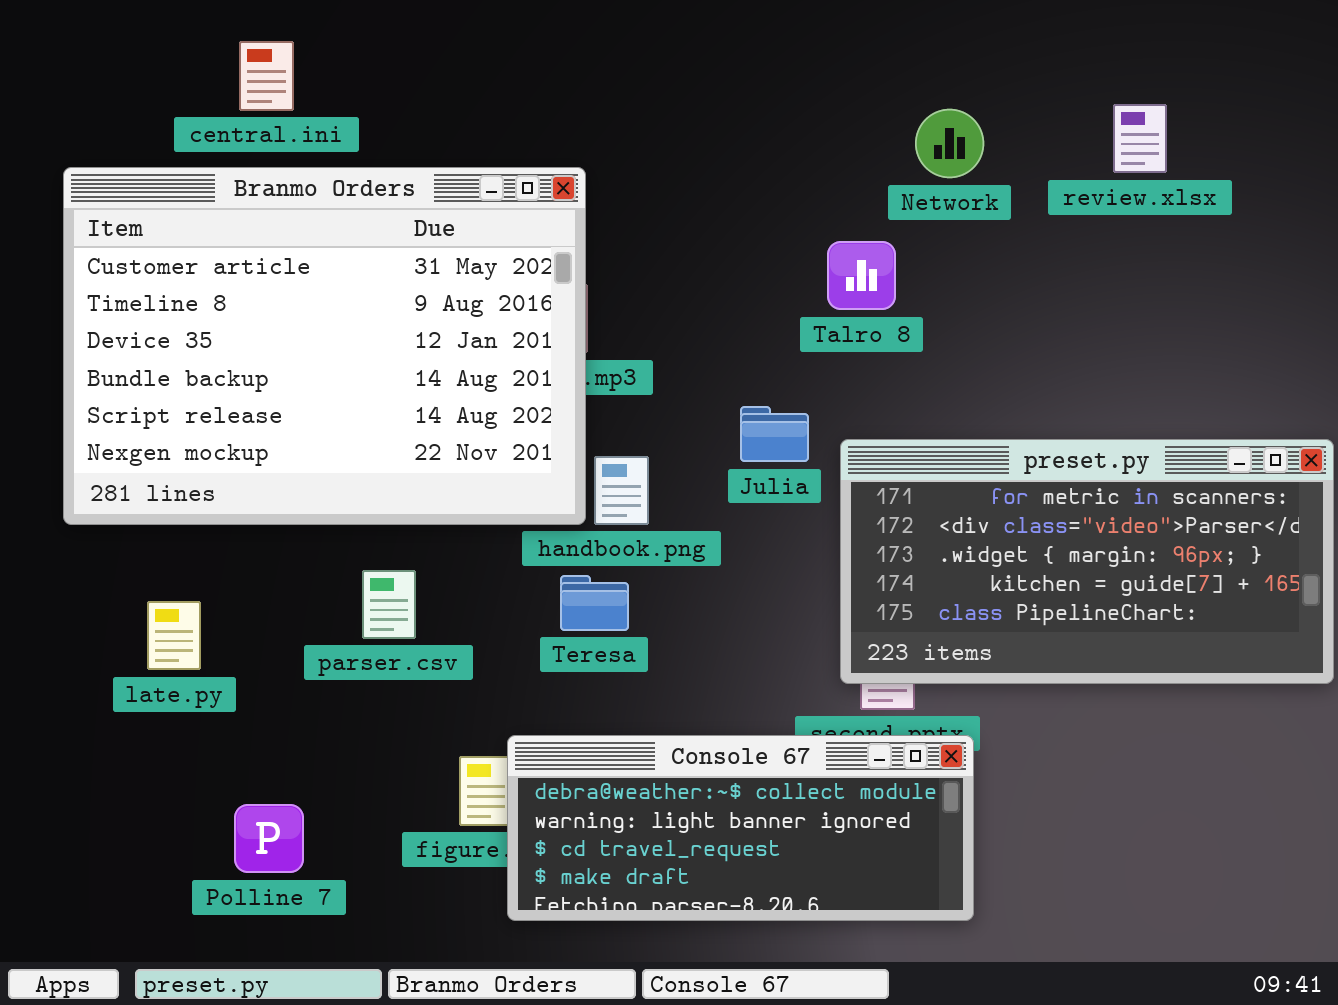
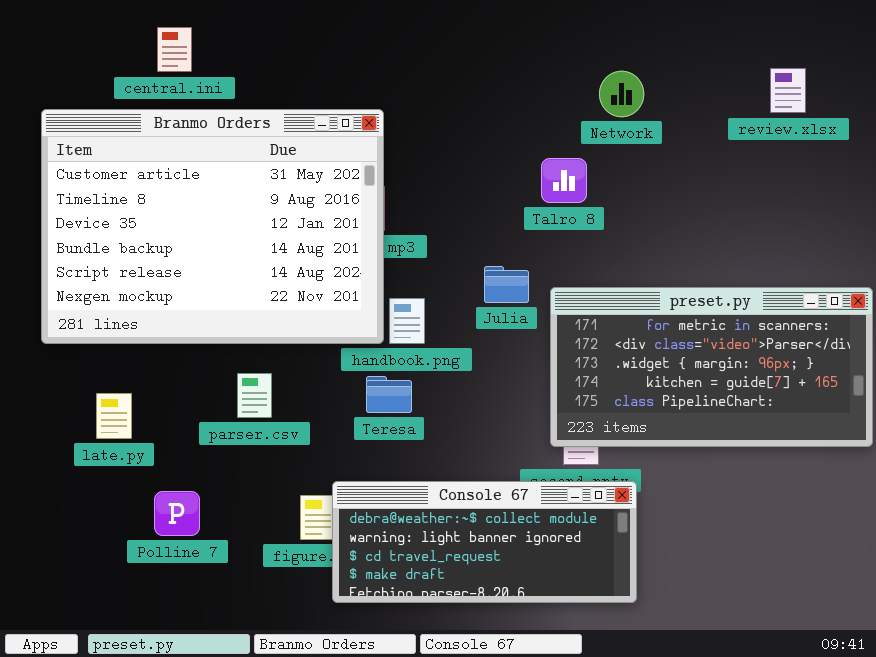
review.xlsx: [1113,104,1167,173] -> [770,68,806,113], moved
Polline 7: [234,804,304,873] -> [154,491,200,536], moved

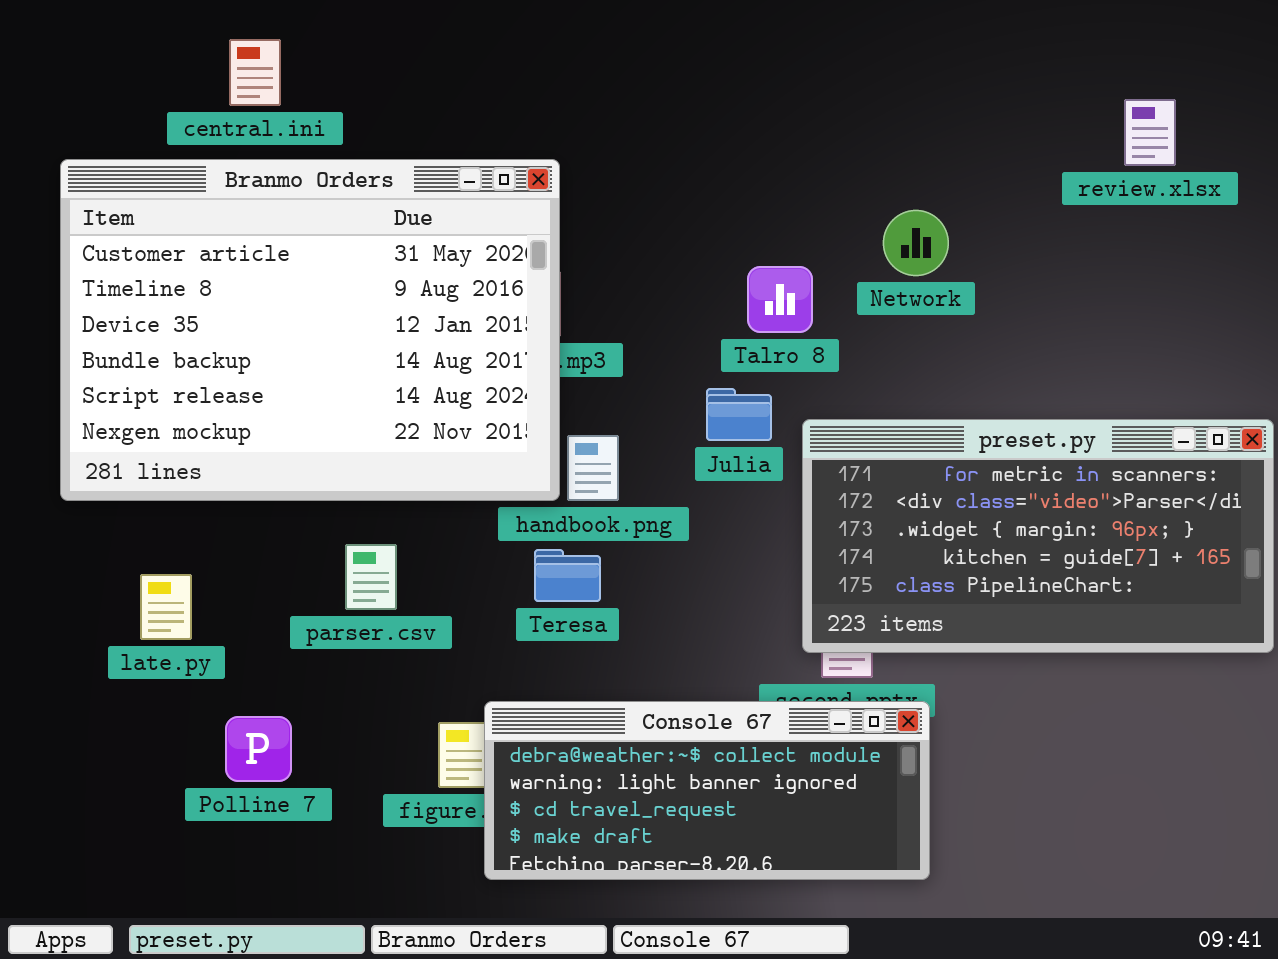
Network: [599,71,644,117] -> [883,210,949,276], moved
Talro 8: [541,158,587,203] -> [747,266,813,333], moved

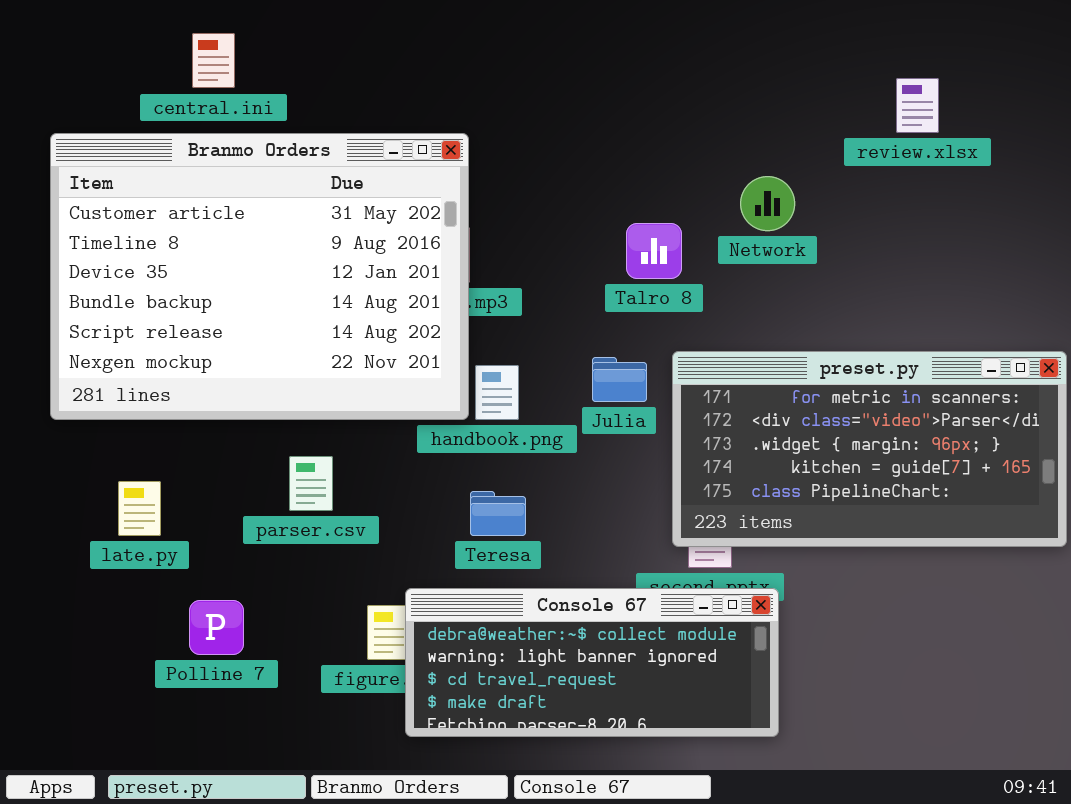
review.xlsx: [1124,99,1176,166] -> [896,78,939,133], moved
Julia: [706,388,772,441] -> [592,357,647,402], moved
Teresa: [534,549,601,602] -> [470,491,526,536], moved

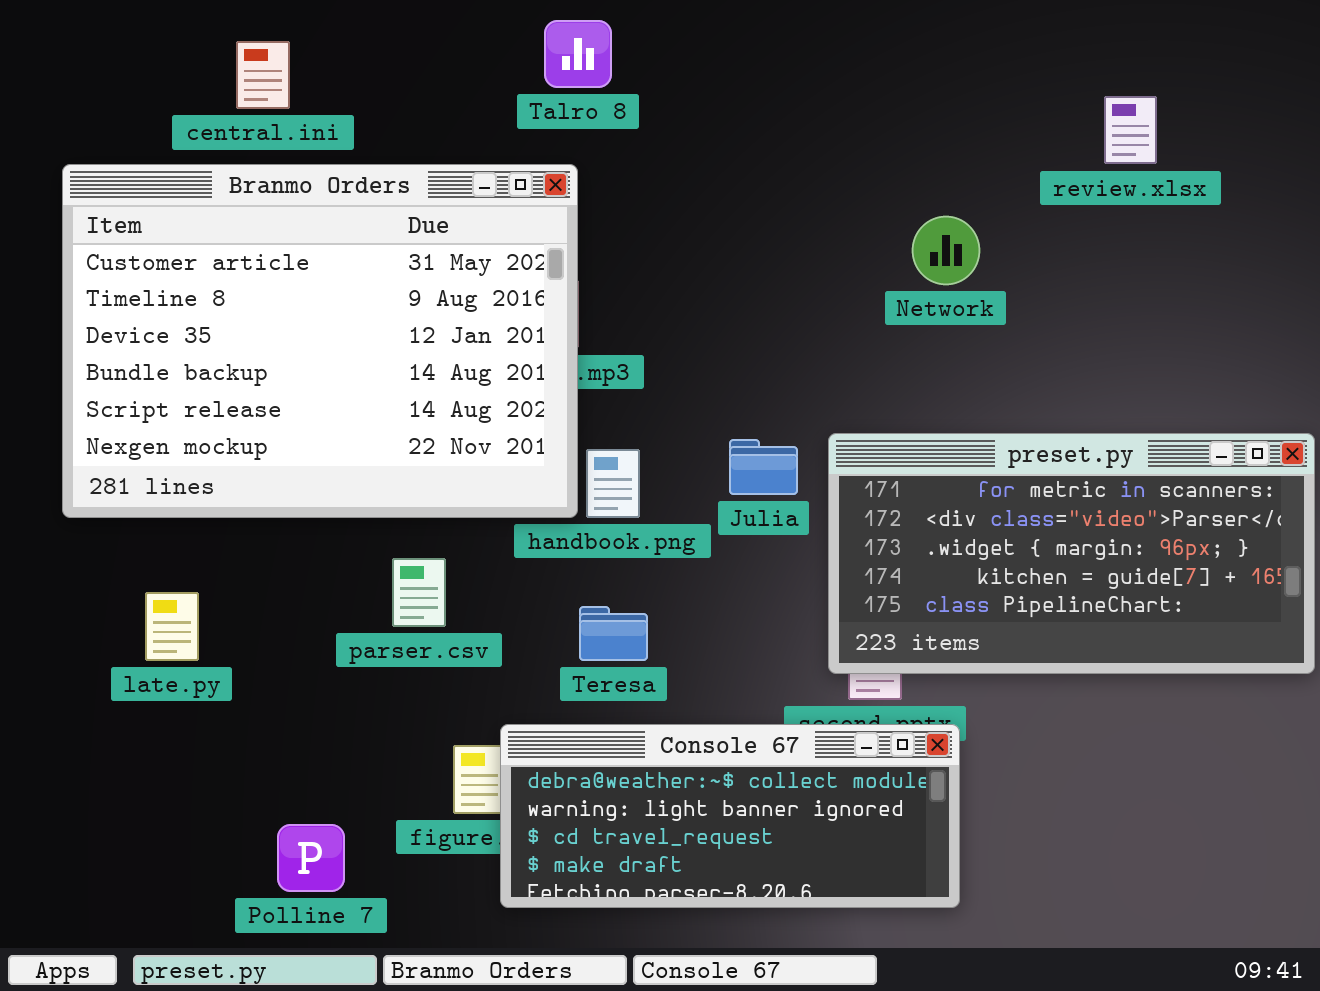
Talro 8: [626,223,682,279] -> [544,20,612,88], moved
parser.csv: [289,456,333,511] -> [392,558,446,627], moved
Polline 7: [189,600,244,655] -> [277,824,345,892], moved

